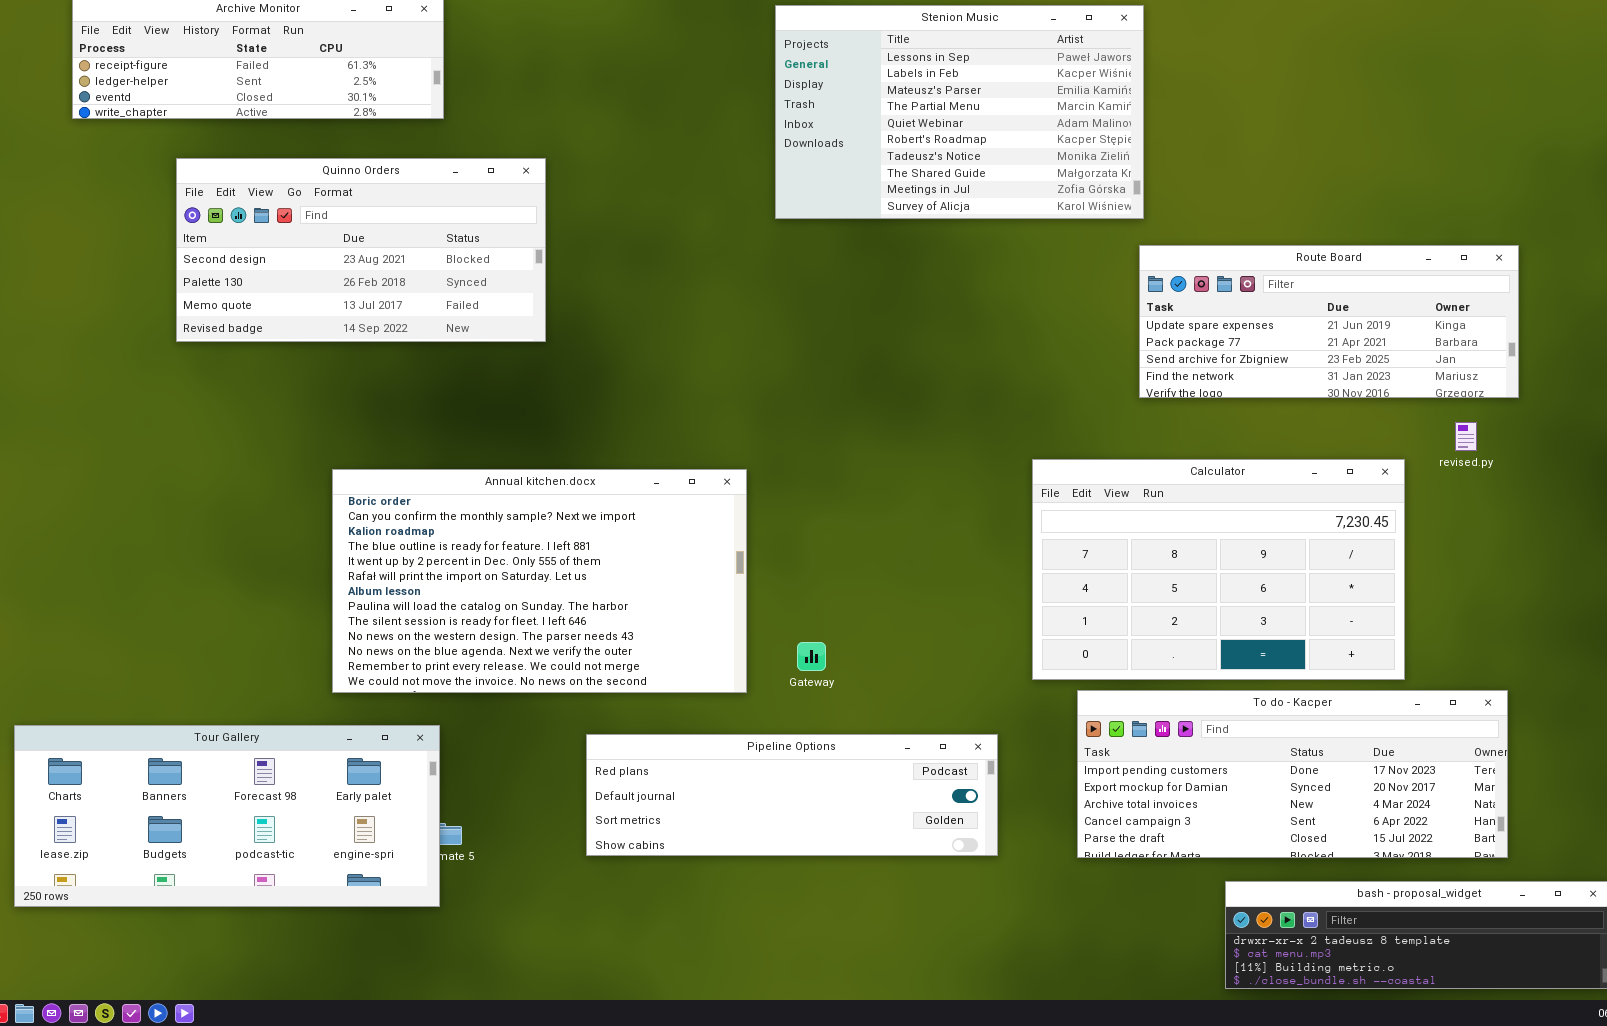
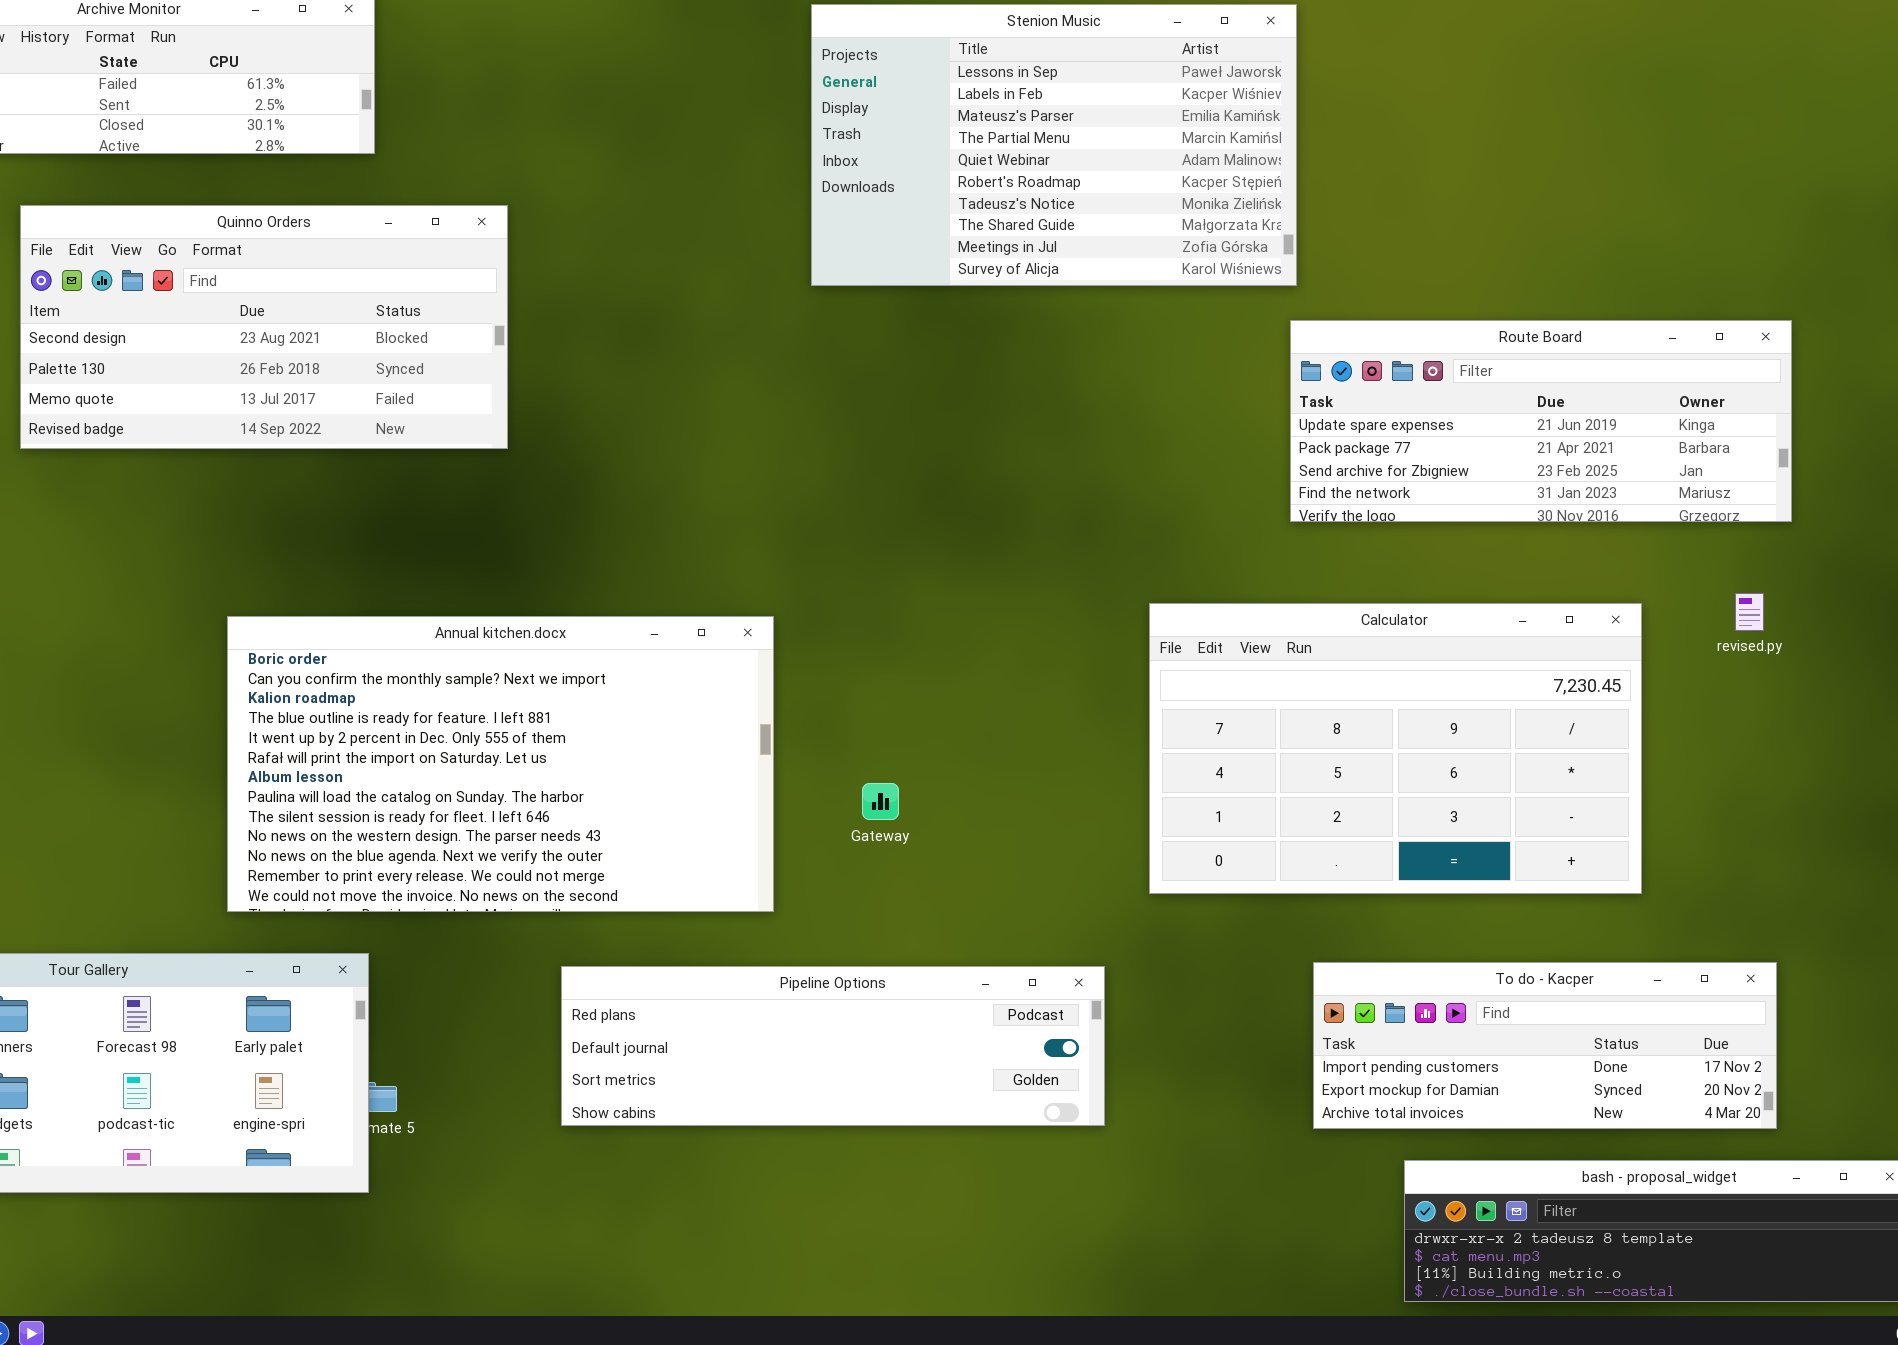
revised.py: [1455,422,1477,451] -> [1735,593,1764,631], moved
Gateway: [797,642,826,671] -> [862,783,899,820], moved
To do - Kacper: [1077,690,1508,858] -> [1313,962,1777,1129], resized

